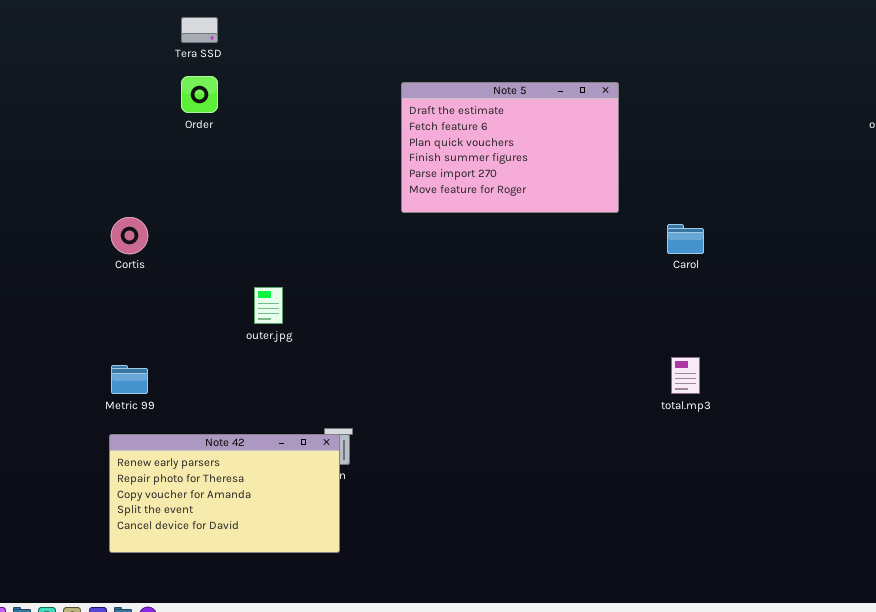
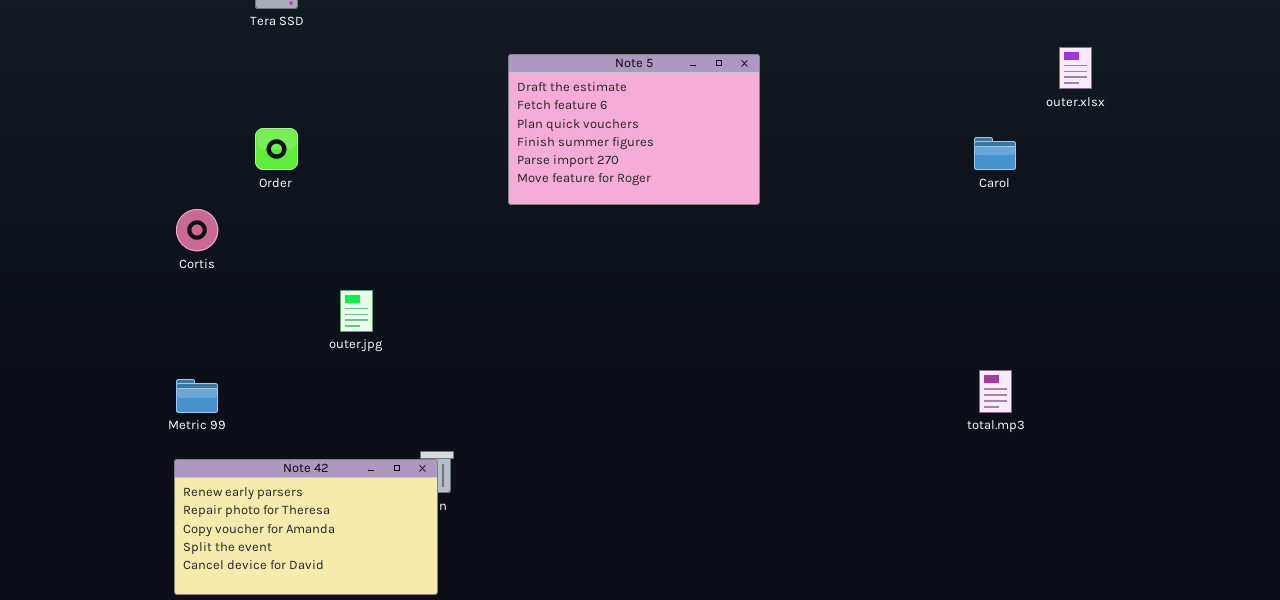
Order: [181,76,218,113] -> [255,128,298,170], moved
Carol: [667,224,704,254] -> [974,137,1016,170], moved
total.mp3: [671,357,700,394] -> [979,370,1012,413], moved

